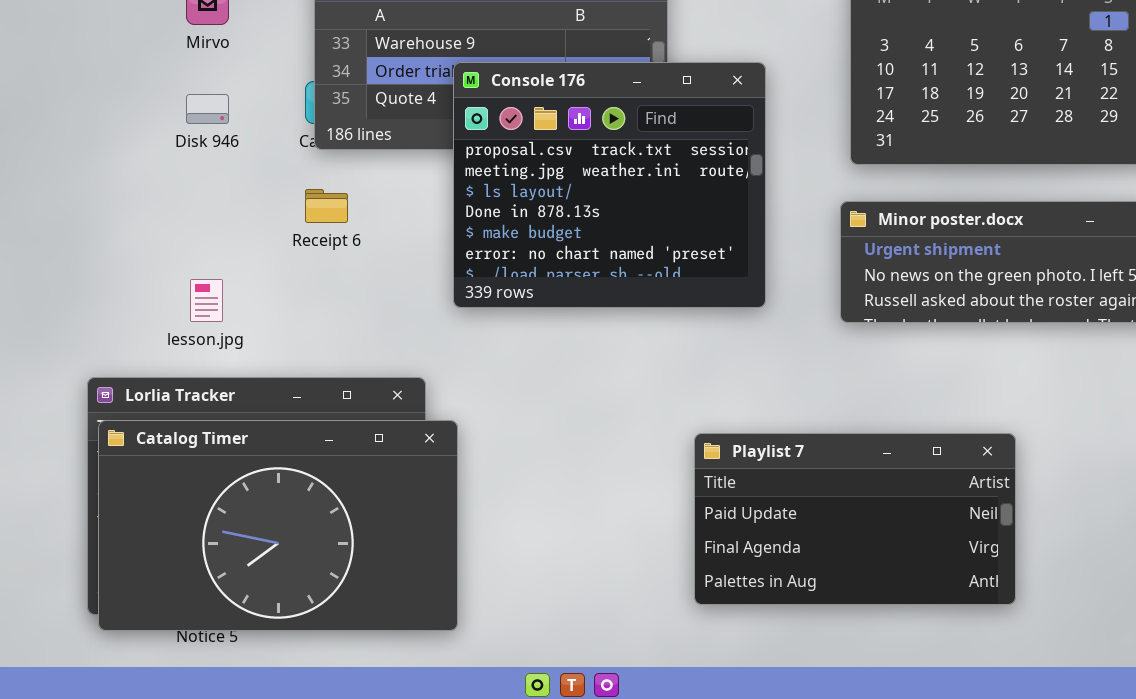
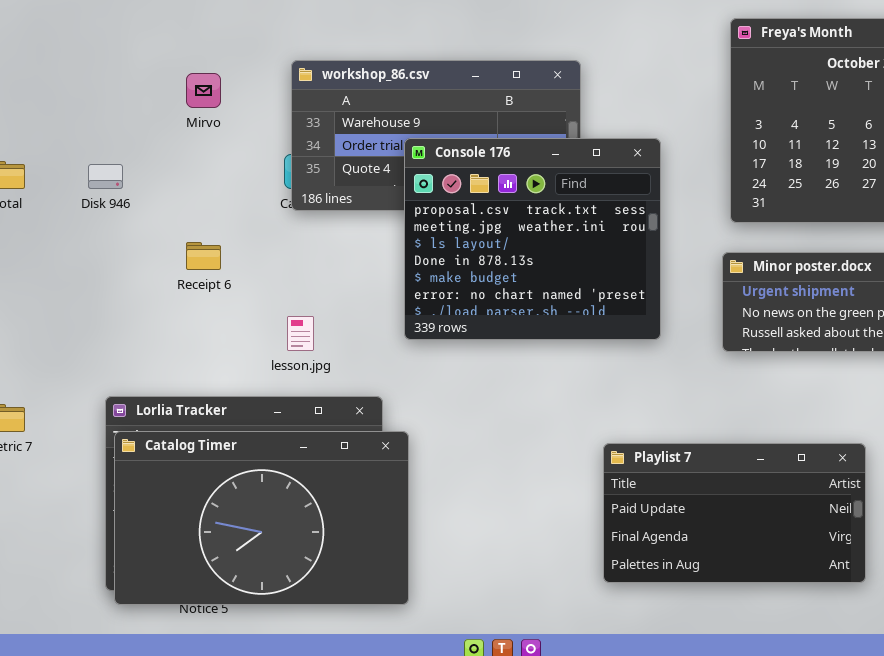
Disk 946: [186,94,229,124] -> [88,164,123,189], moved
Receipt 6: [305,189,348,223] -> [186,242,221,270], moved
lesson.jpg: [190,279,223,322] -> [287,316,314,351], moved

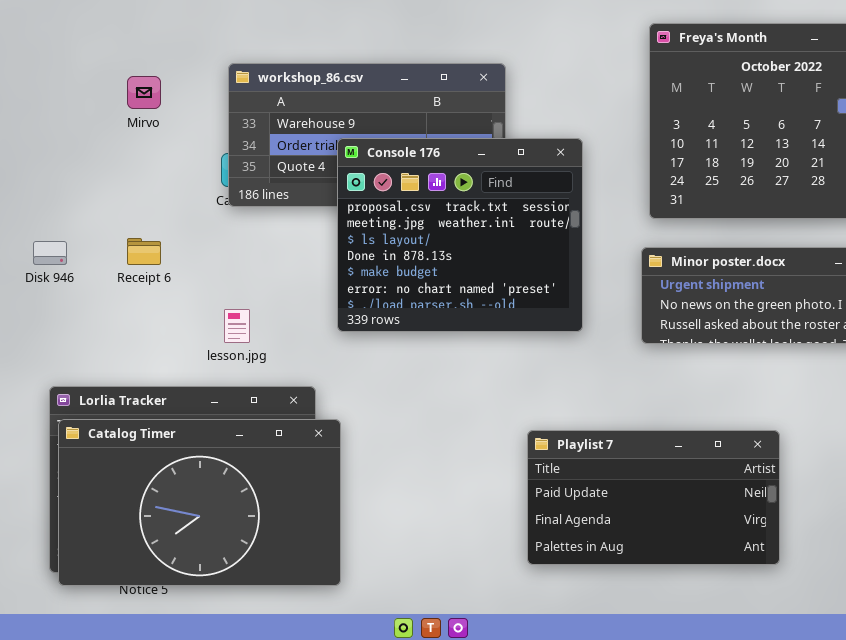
Disk 946: [88,164,123,189] -> [33,241,67,265], moved

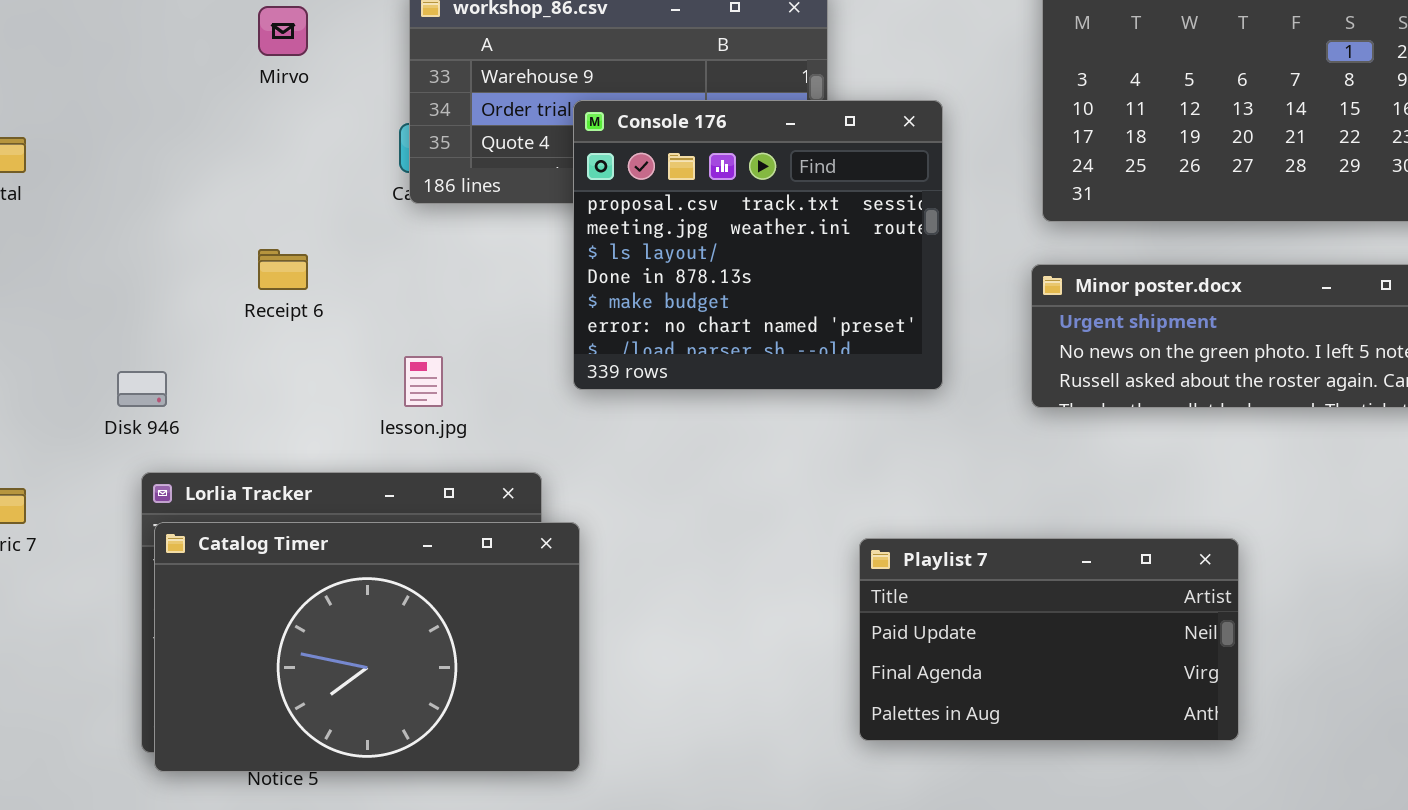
Disk 946: [33,241,67,265] -> [117,371,167,407], moved

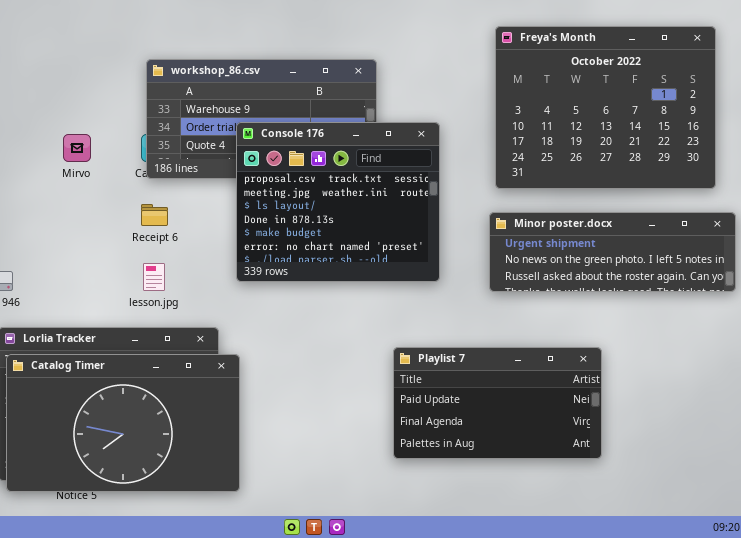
Mirvo: [258,6,308,56] -> [63,134,91,162], moved
Receipt 6: [258,249,308,290] -> [141,204,168,226], moved
Playlist 7: [859,538,1239,741] -> [393,347,602,459], moved

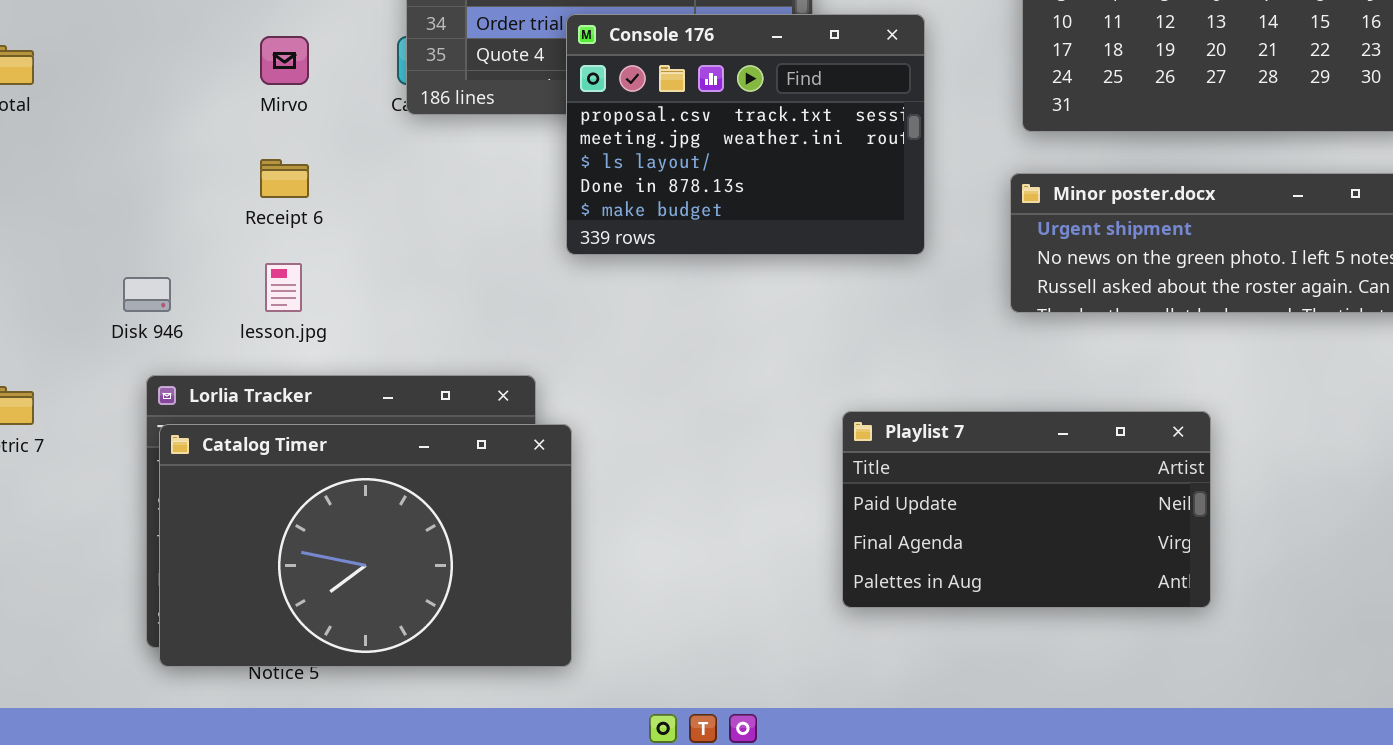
Console 176: [236,122,440,282] -> [566,14,925,255], resized
Receipt 6: [141,204,168,226] -> [260,159,309,198], moved
lesson.jpg: [143,263,165,291] -> [265,263,302,312], moved

